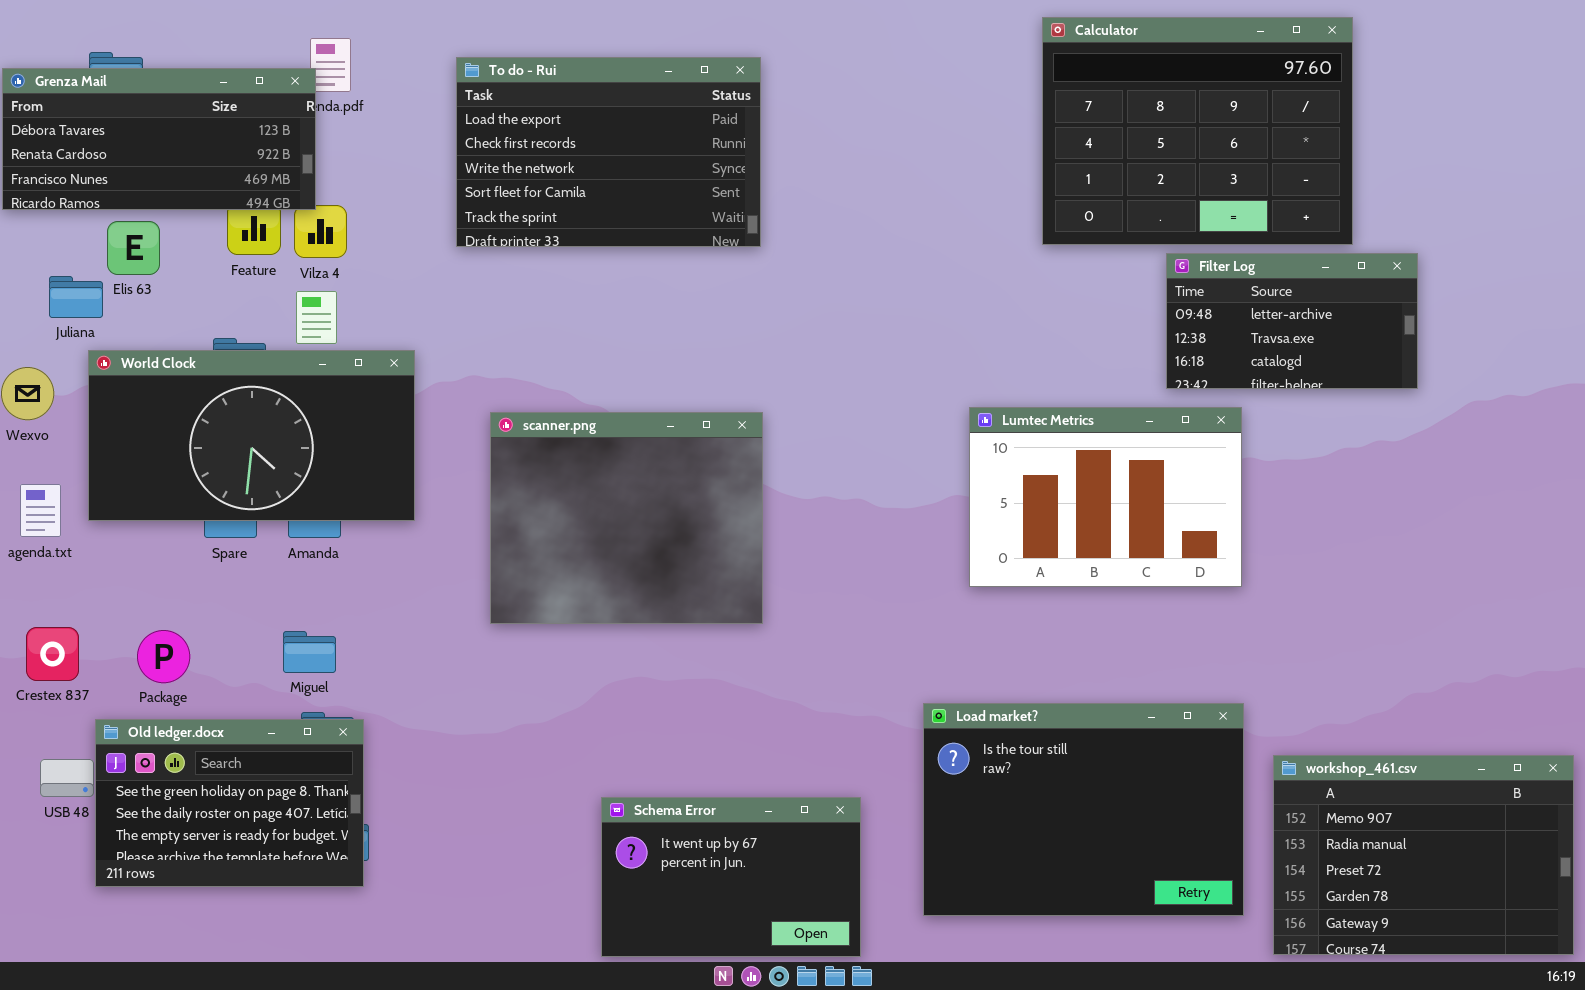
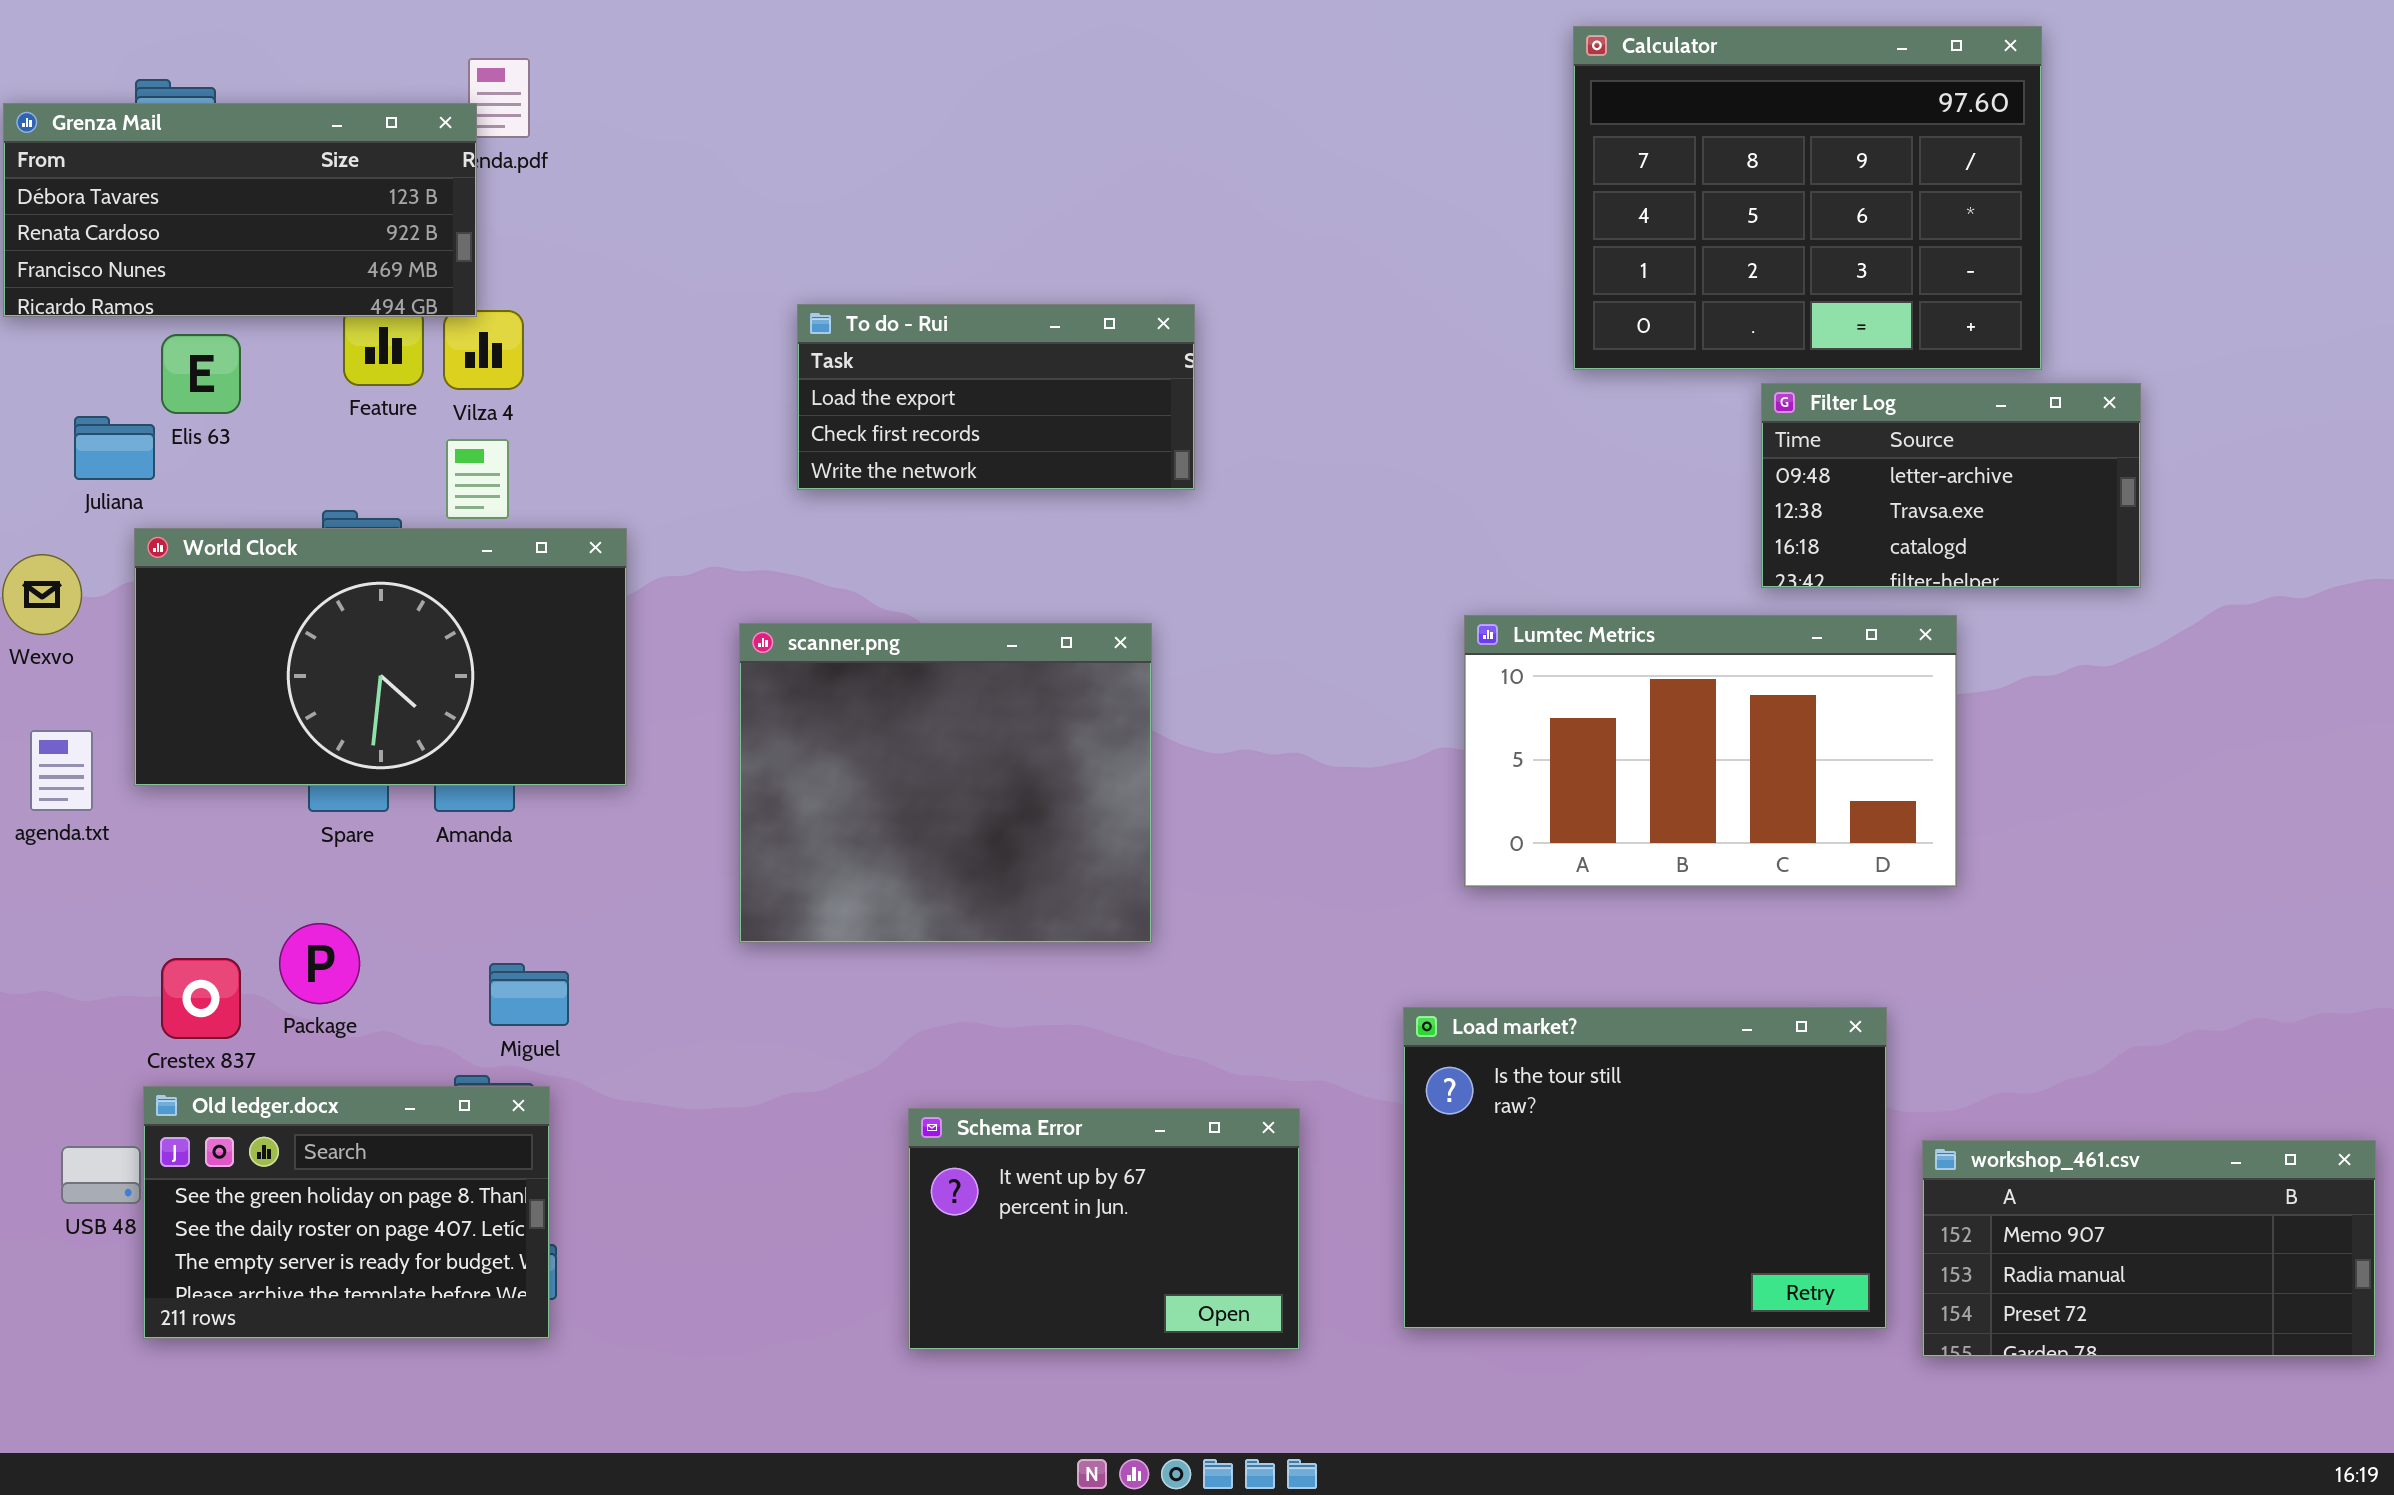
To do - Rui: [456,57,761,247] -> [797,304,1195,490], moved, resized
Lumtec Metrics: [969,407,1242,587] -> [1464,615,1957,887], resized
Crestex 837: [26,627,79,681] -> [161,958,241,1039], moved
Package: [137,630,190,683] -> [279,923,360,1004], moved
Miguel: [283,631,336,673] -> [489,963,569,1026], moved
Load market?: [923,703,1244,916] -> [1403,1007,1887,1329], moved
workshop_461.csv: [1273,755,1574,955] -> [1922,1140,2376,1357], resized
Schema Error: [601,797,861,957] -> [908,1108,1300,1350], moved

